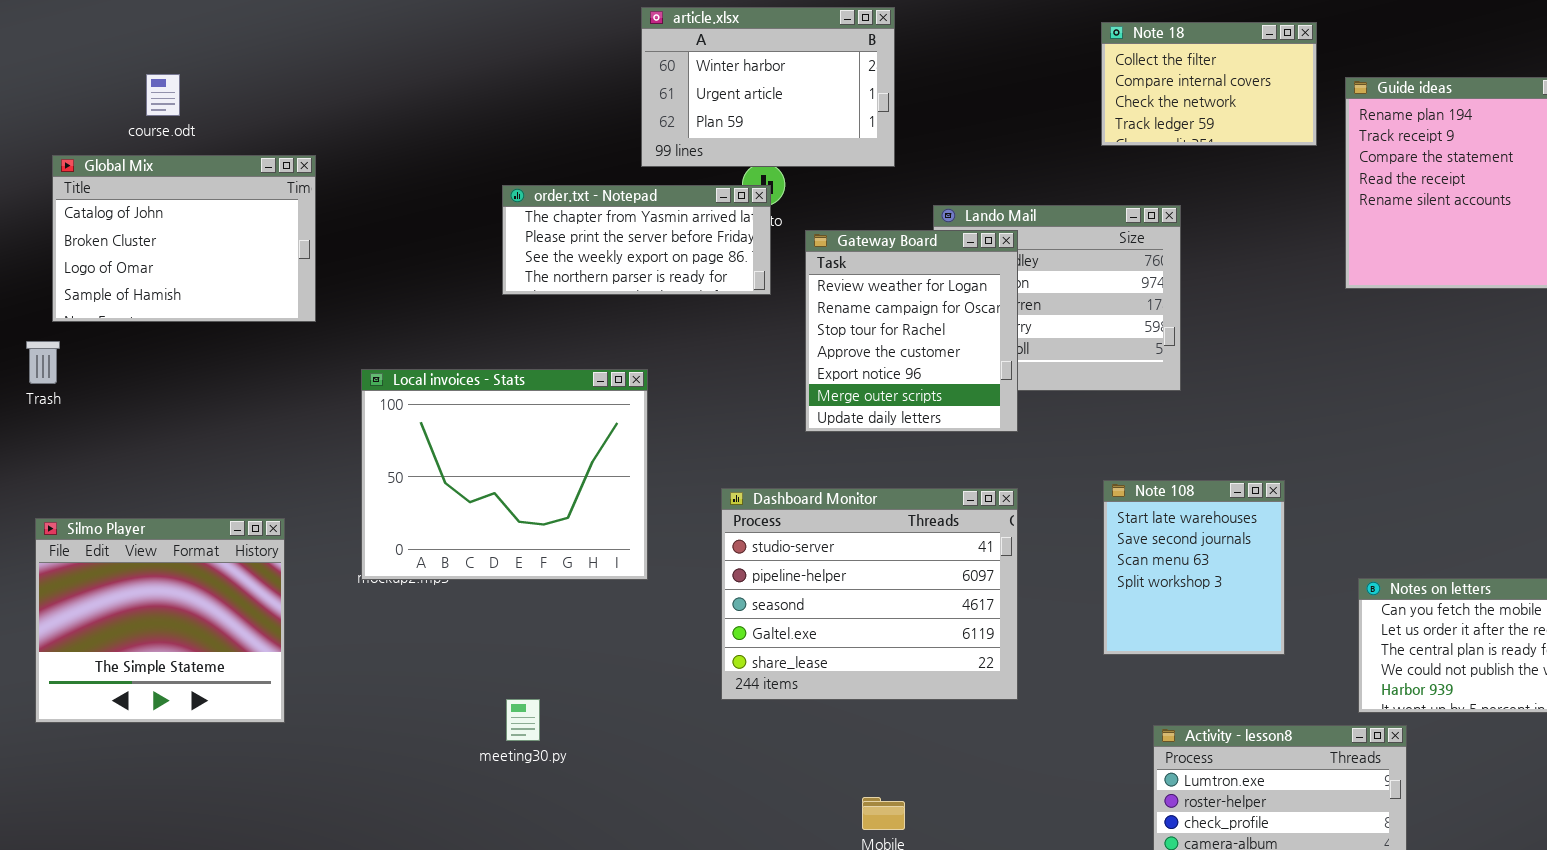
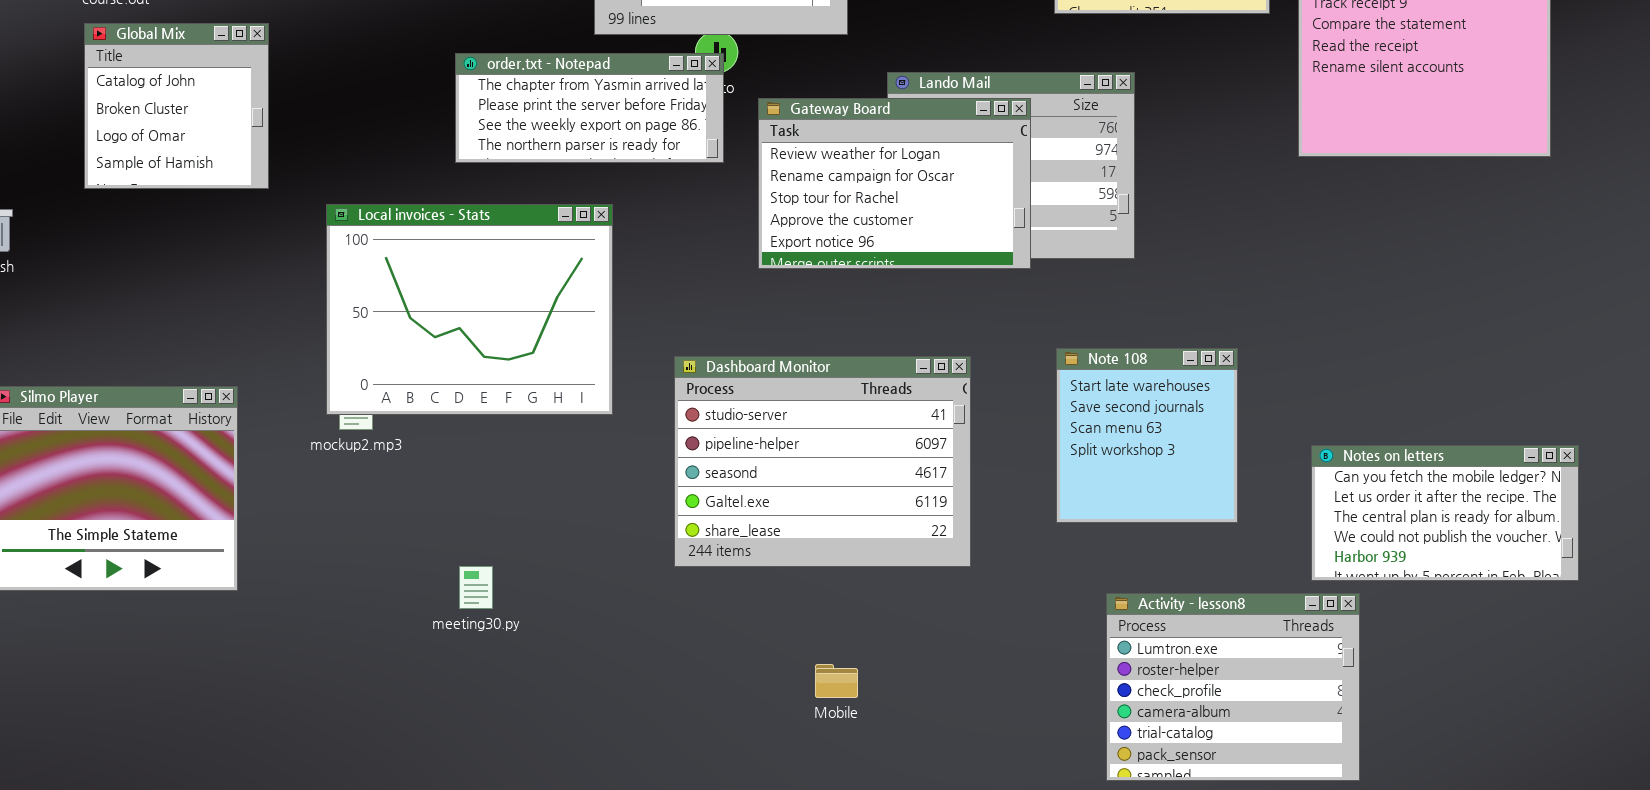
Global Mix: [52,155,316,322] -> [84,23,269,189], resized
Gateway Board: [805,230,1018,432] -> [758,98,1031,269], resized
Local invoices - Stats: [361,369,648,580] -> [326,204,613,415], moved

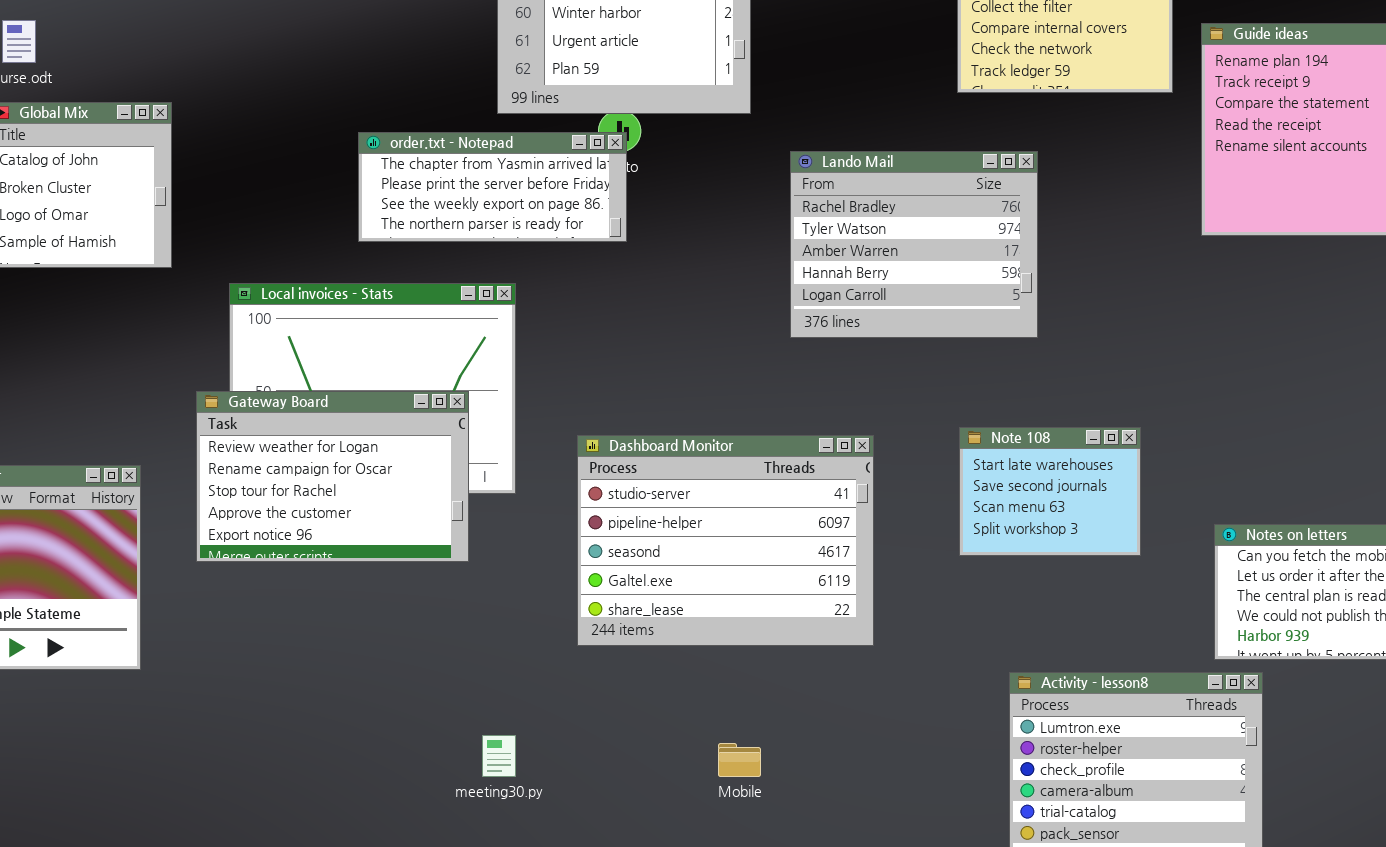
Gateway Board: [758,98,1031,269] -> [196,391,469,562], moved
Note 108: [1056,348,1238,523] -> [959,427,1141,556], resized
meeting30.py: [459,566,493,609] -> [482,735,516,777], moved

